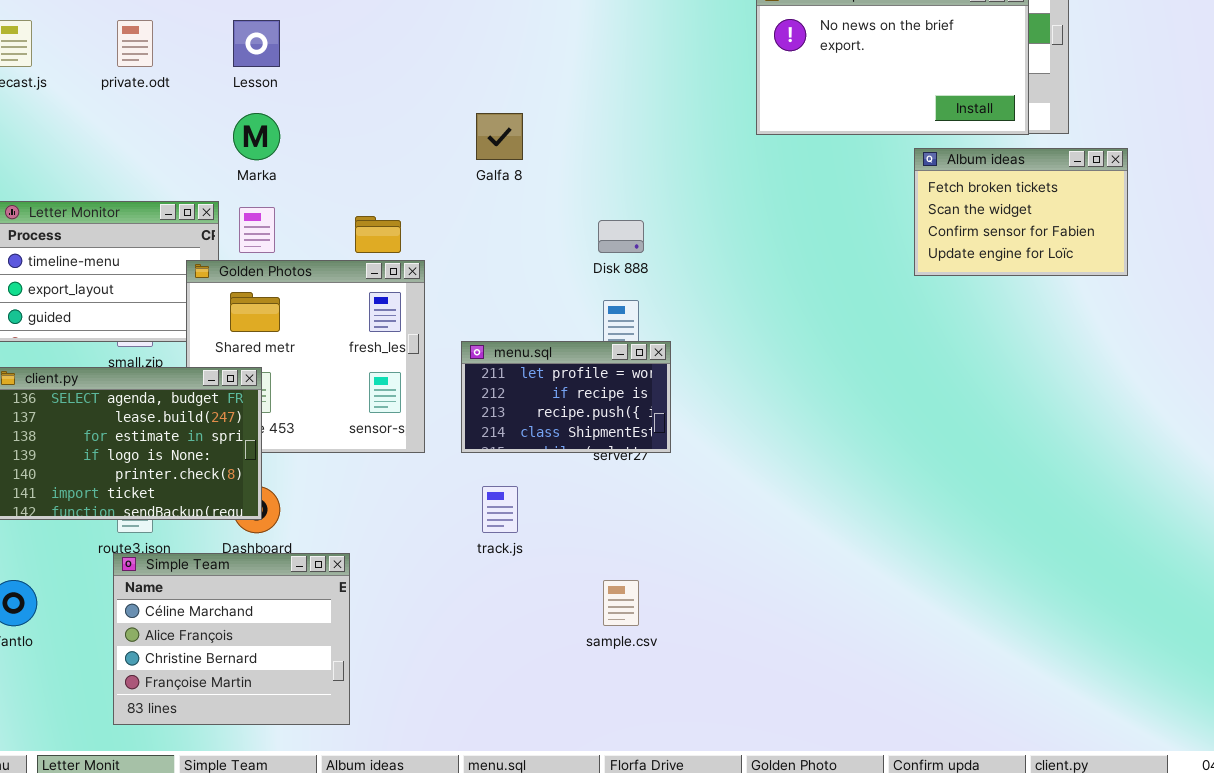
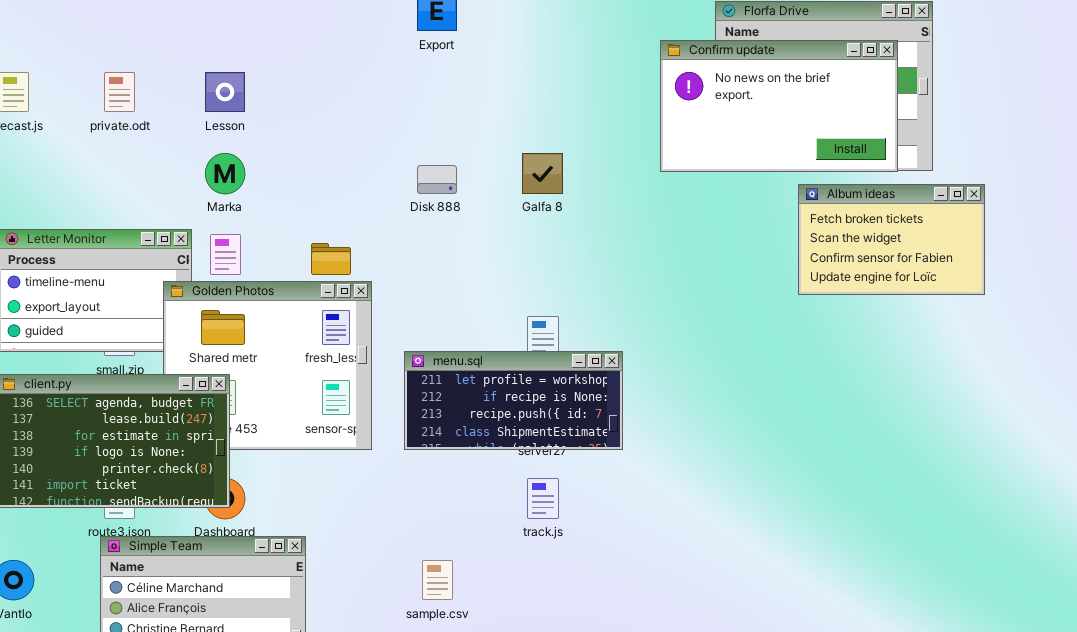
Galfa 8: [476,113,523,160] -> [522,153,563,194], moved
Disk 888: [598,220,644,253] -> [417,165,457,194], moved
menu.sql: [461,341,671,453] -> [404,351,623,450], resized
track.js: [482,486,518,533] -> [527,478,559,519], moved
sample.csv: [603,580,639,626] -> [422,560,453,600], moved

